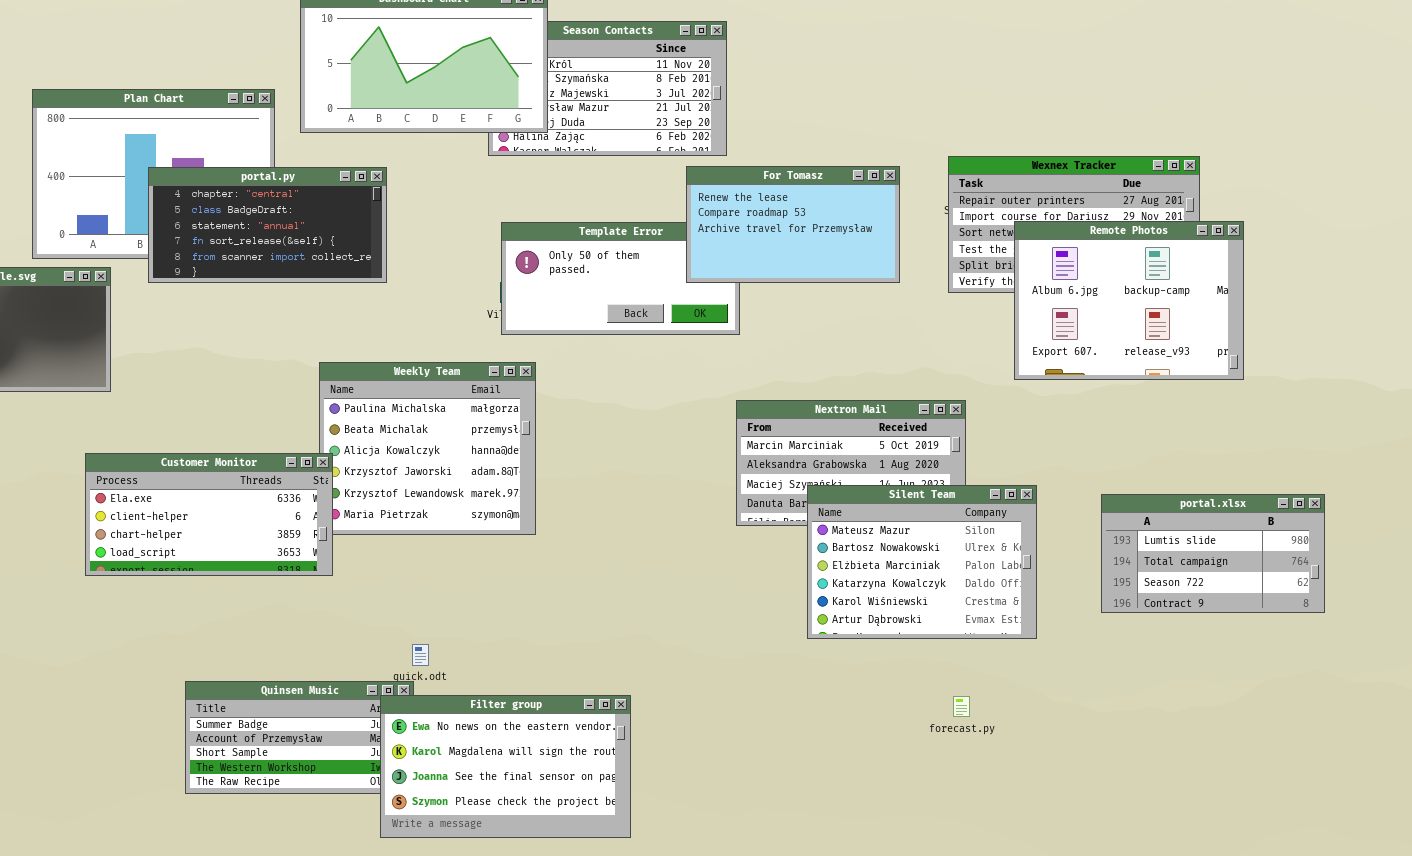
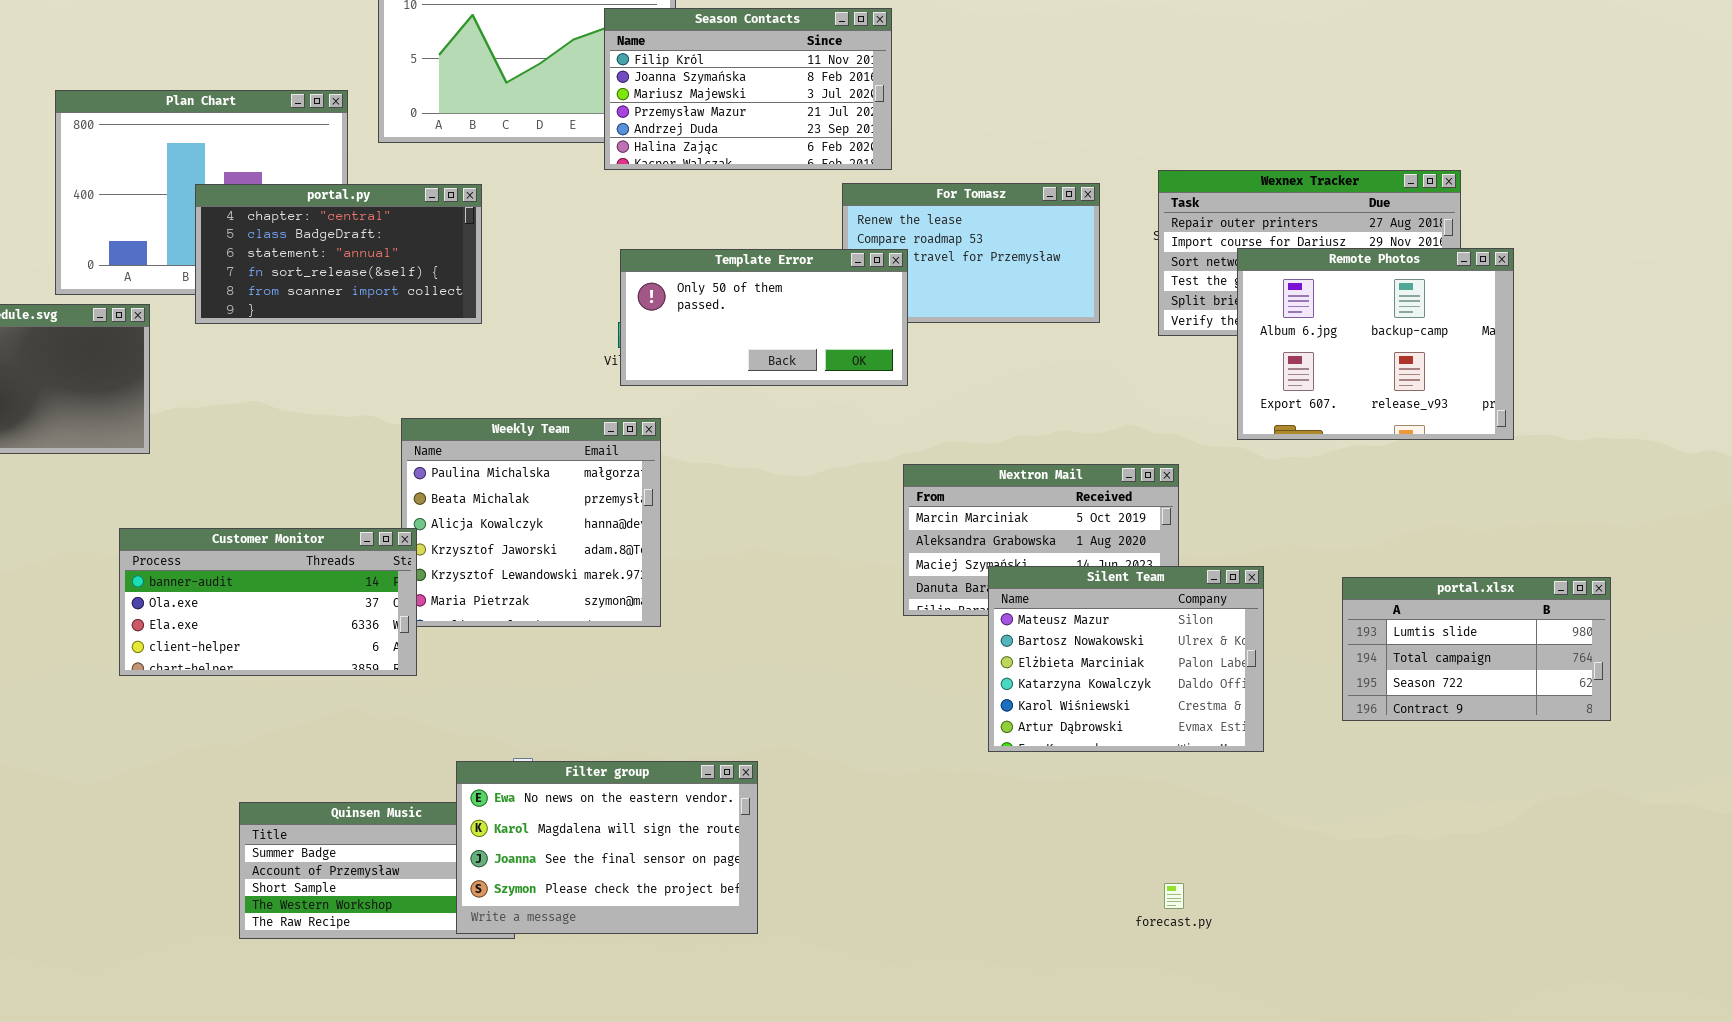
Season Contacts: [488,21,727,156] -> [604,8,892,170], raised
Template Error: [501,222,740,335] -> [620,249,908,386], raised
Customer Monitor: [85,453,333,576] -> [119,528,417,676], scrolled up 2 rows
Filter group: [380,695,631,838] -> [456,761,758,934], moved
forecast.py: [953,696,970,717] -> [1164,883,1184,909], moved

